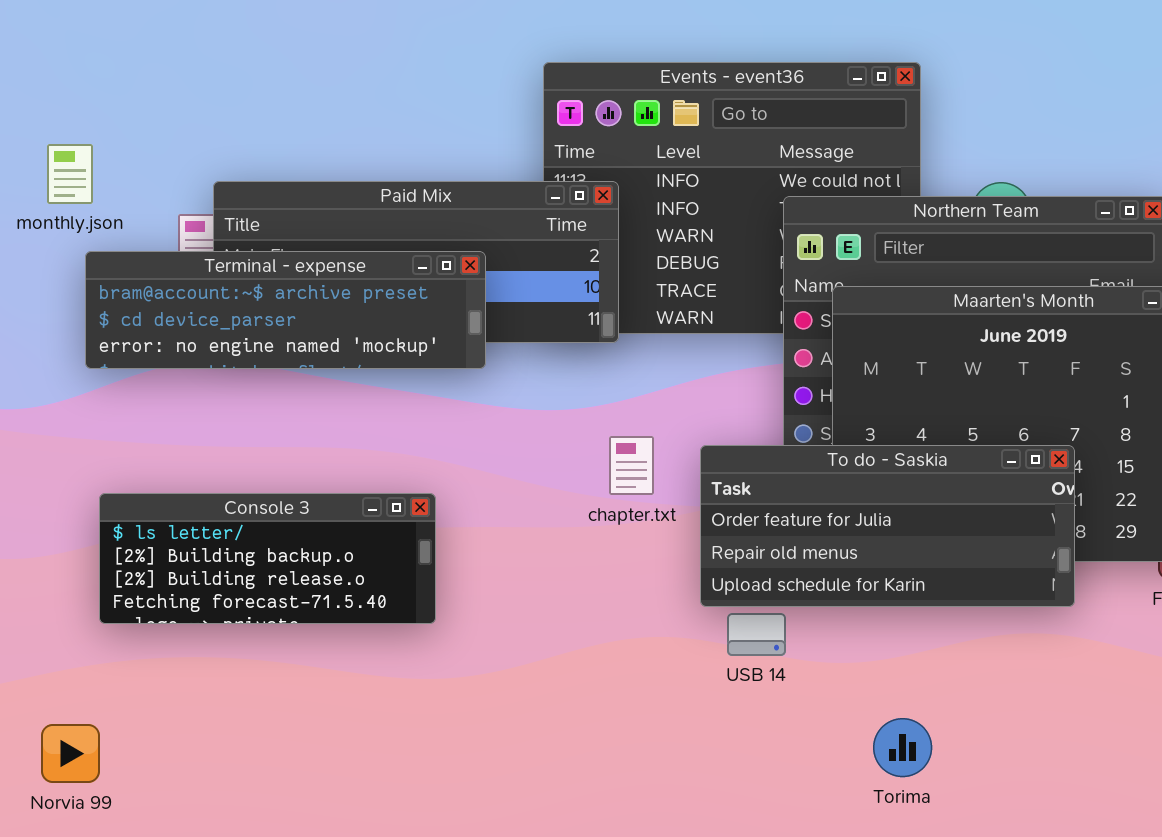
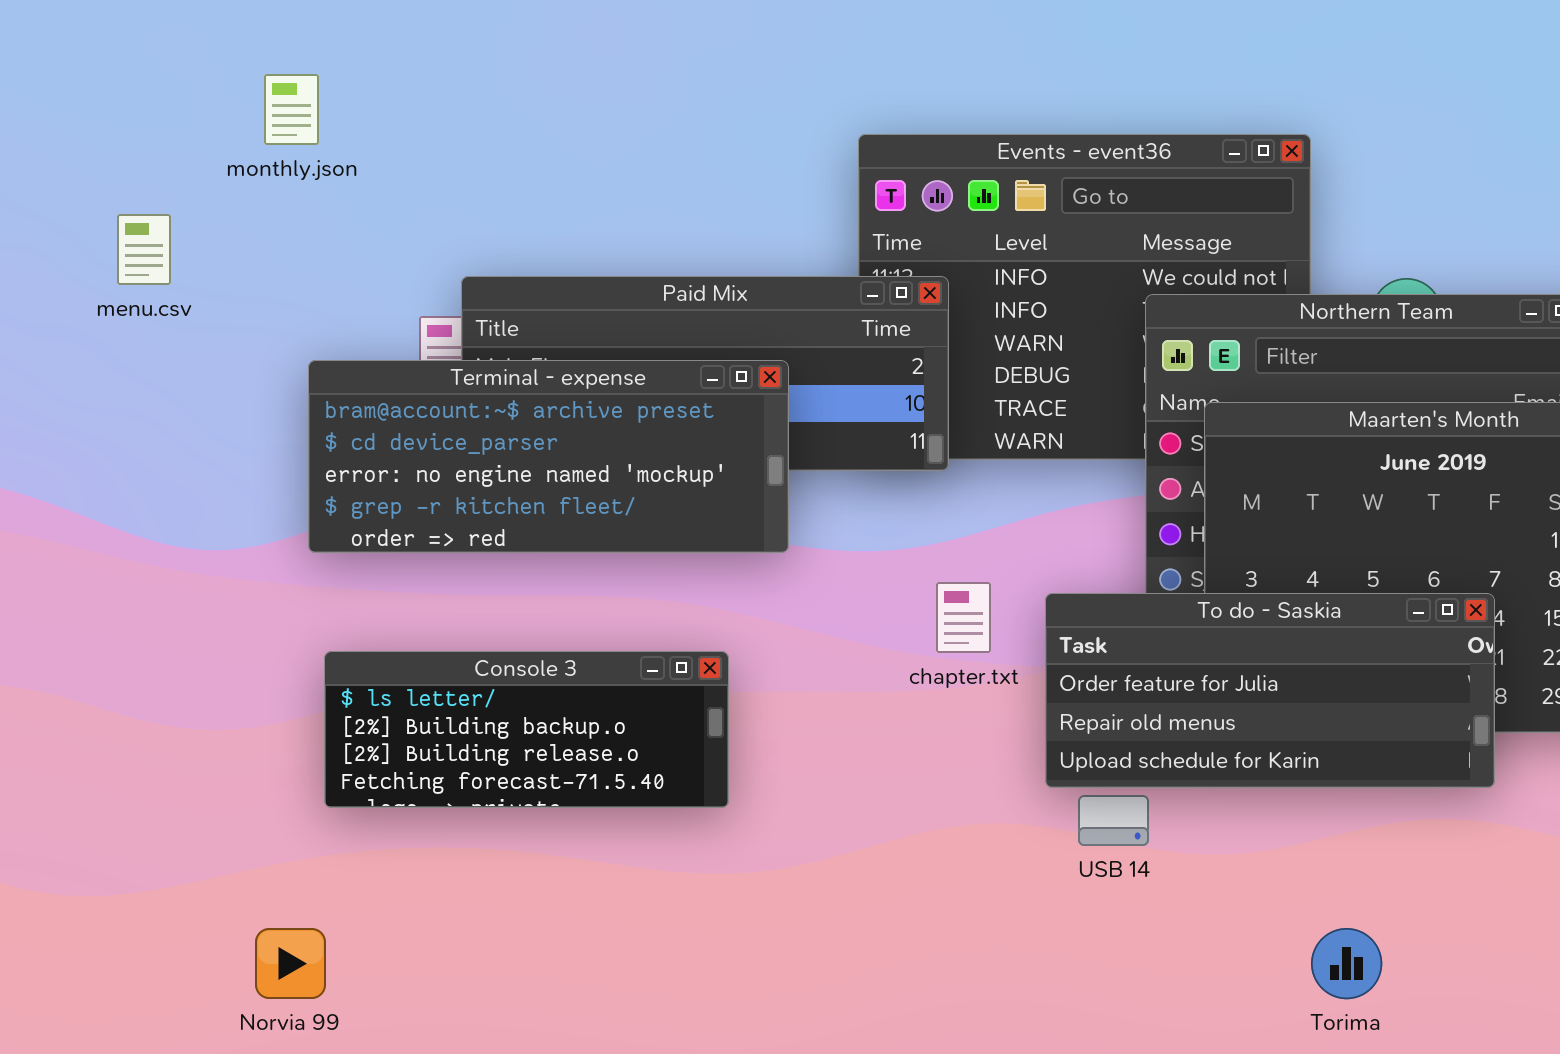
monthly.json: [47,144,93,204] -> [264,74,319,145], moved
Terminal - expense: [85,251,486,369] -> [308,360,789,553], resized
Torima: [873,718,932,777] -> [1311,928,1382,999], moved

